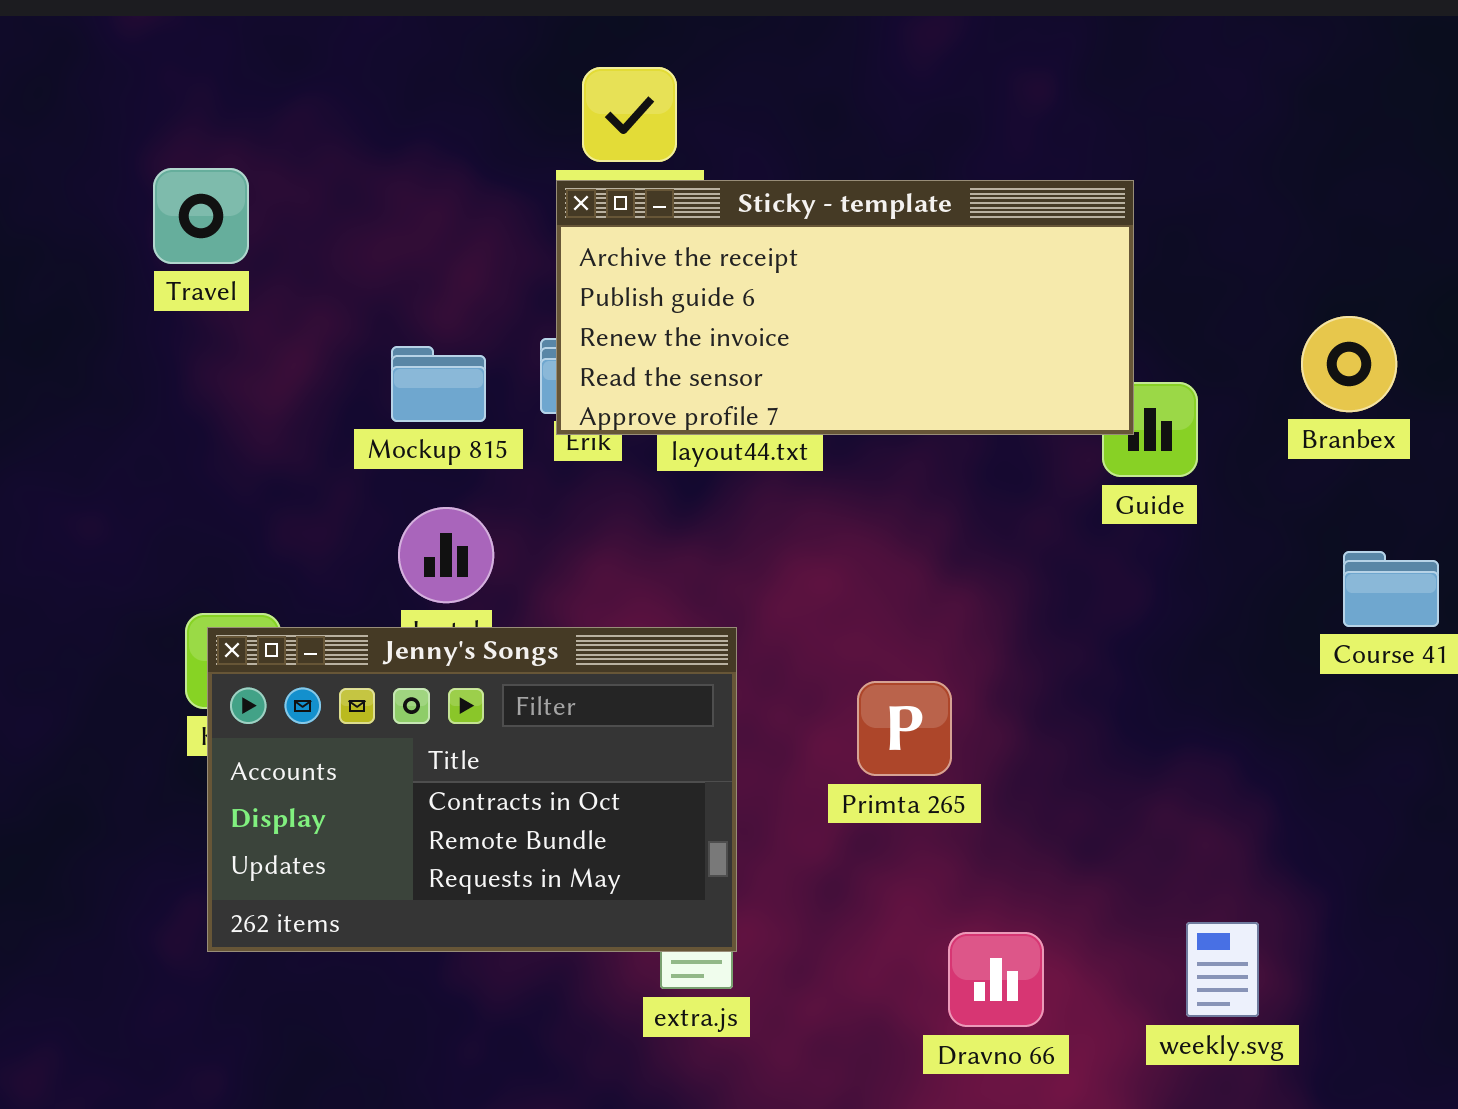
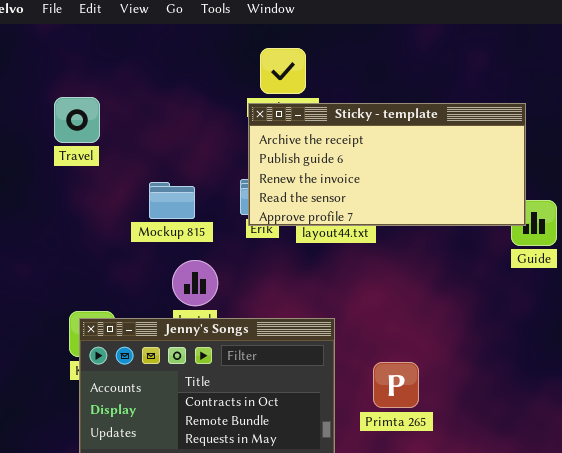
Mockup 815: [391,346,486,422] -> [149,182,195,219], moved
Primta 265: [857,681,952,776] -> [373,362,419,408], moved

